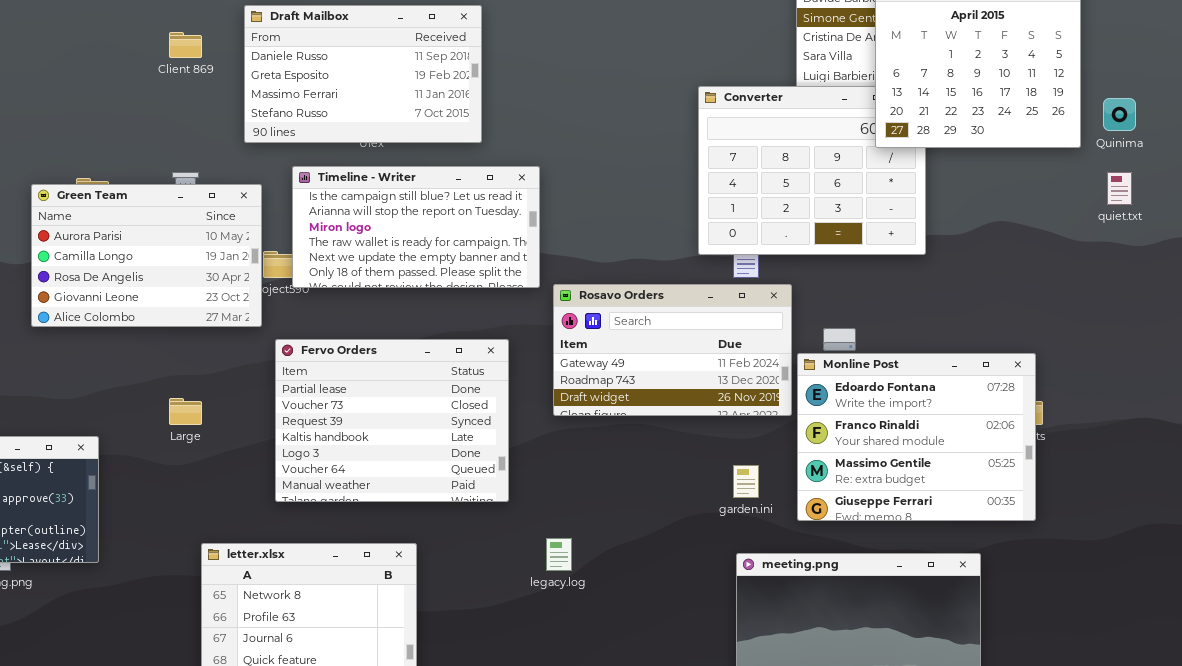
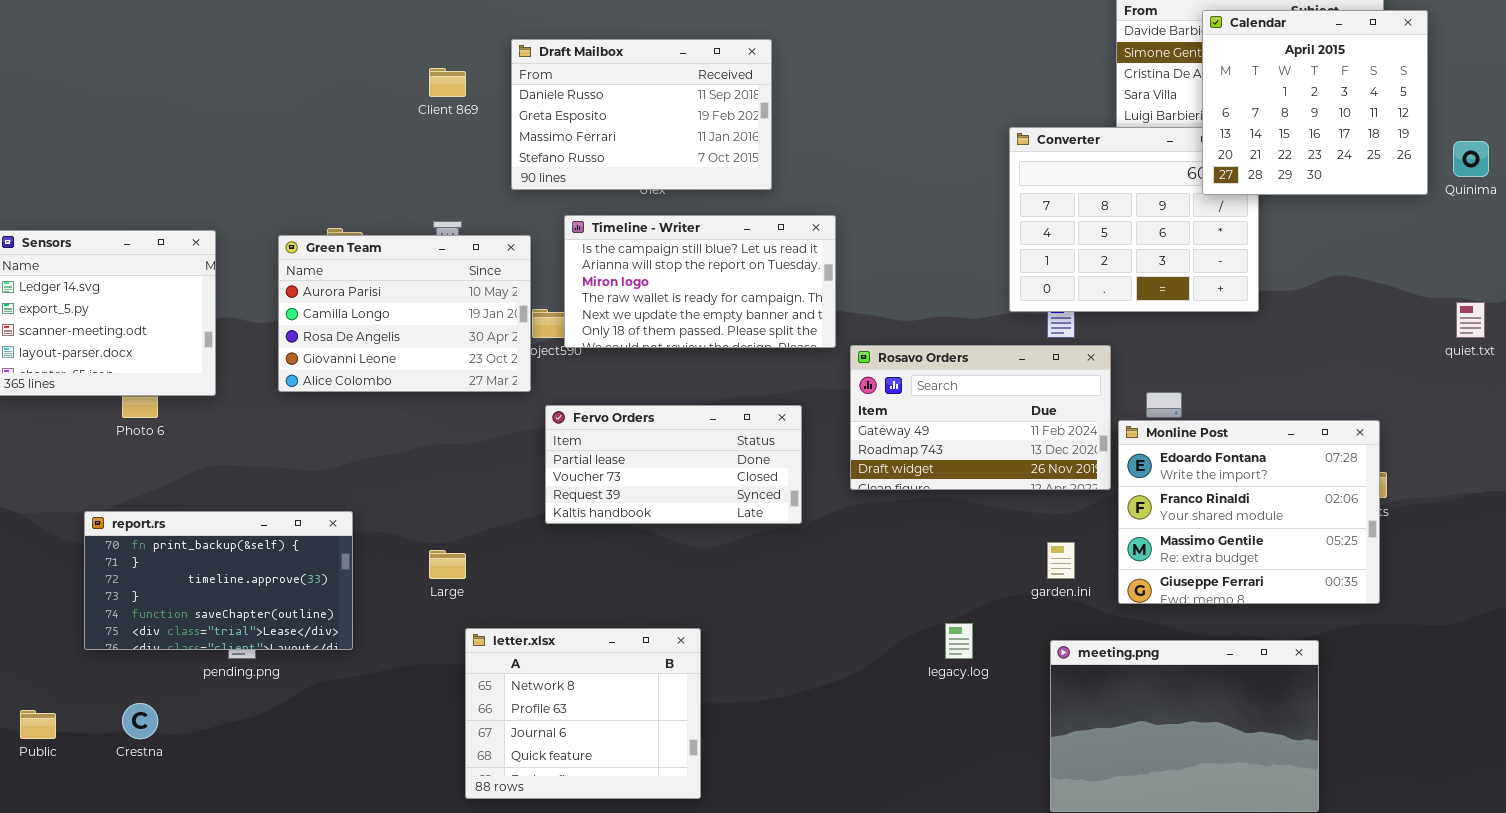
quiet.txt: [1107,172,1132,205] -> [1456,302,1485,338], moved
Fervo Orders: [275,339,509,502] -> [545,405,802,524], resized
Large: [169,398,202,425] -> [429,550,466,579], moved
legacy.log: [546,538,572,571] -> [945,623,973,659], moved

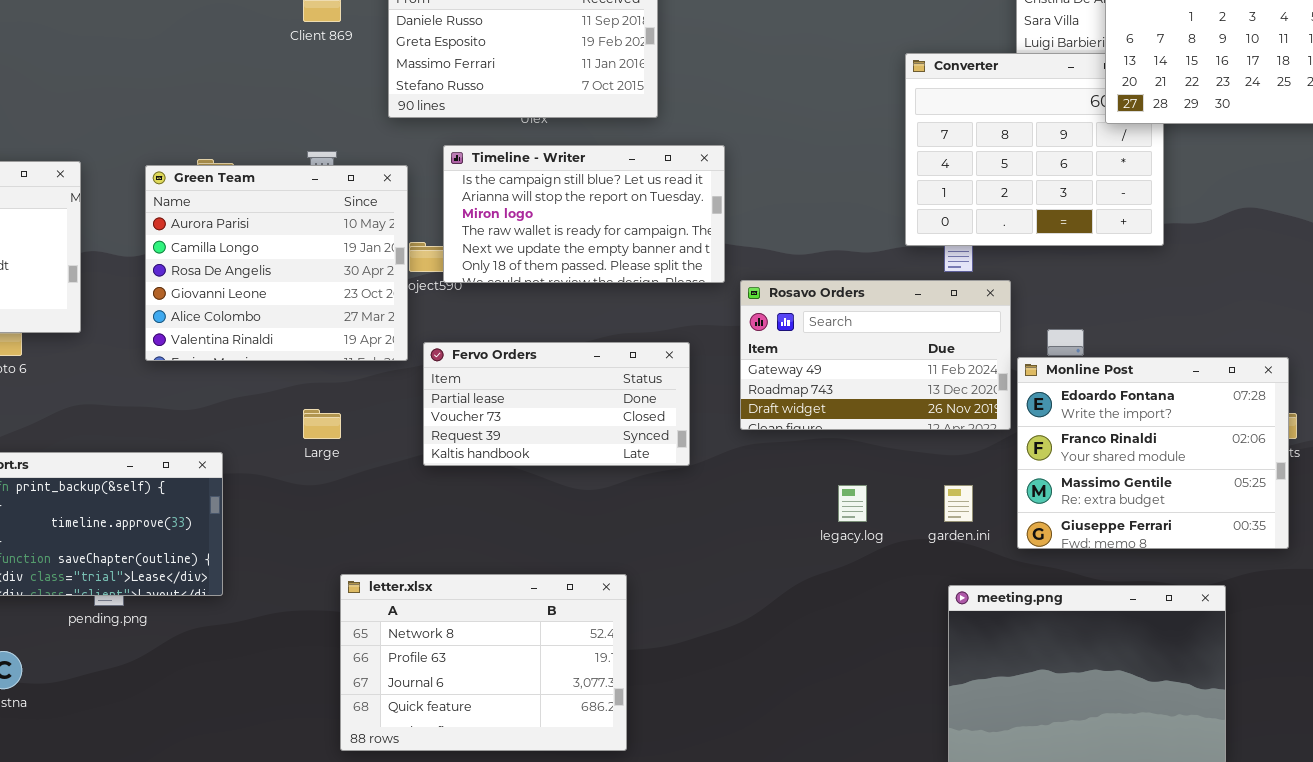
Green Team: [278,235,531,392] -> [145,165,408,361], resized
Large: [429,550,466,579] -> [303,409,341,439], moved
legacy.log: [945,623,973,659] -> [838,485,867,522], moved
letter.xlsx: [465,628,701,799] -> [340,574,627,751], resized

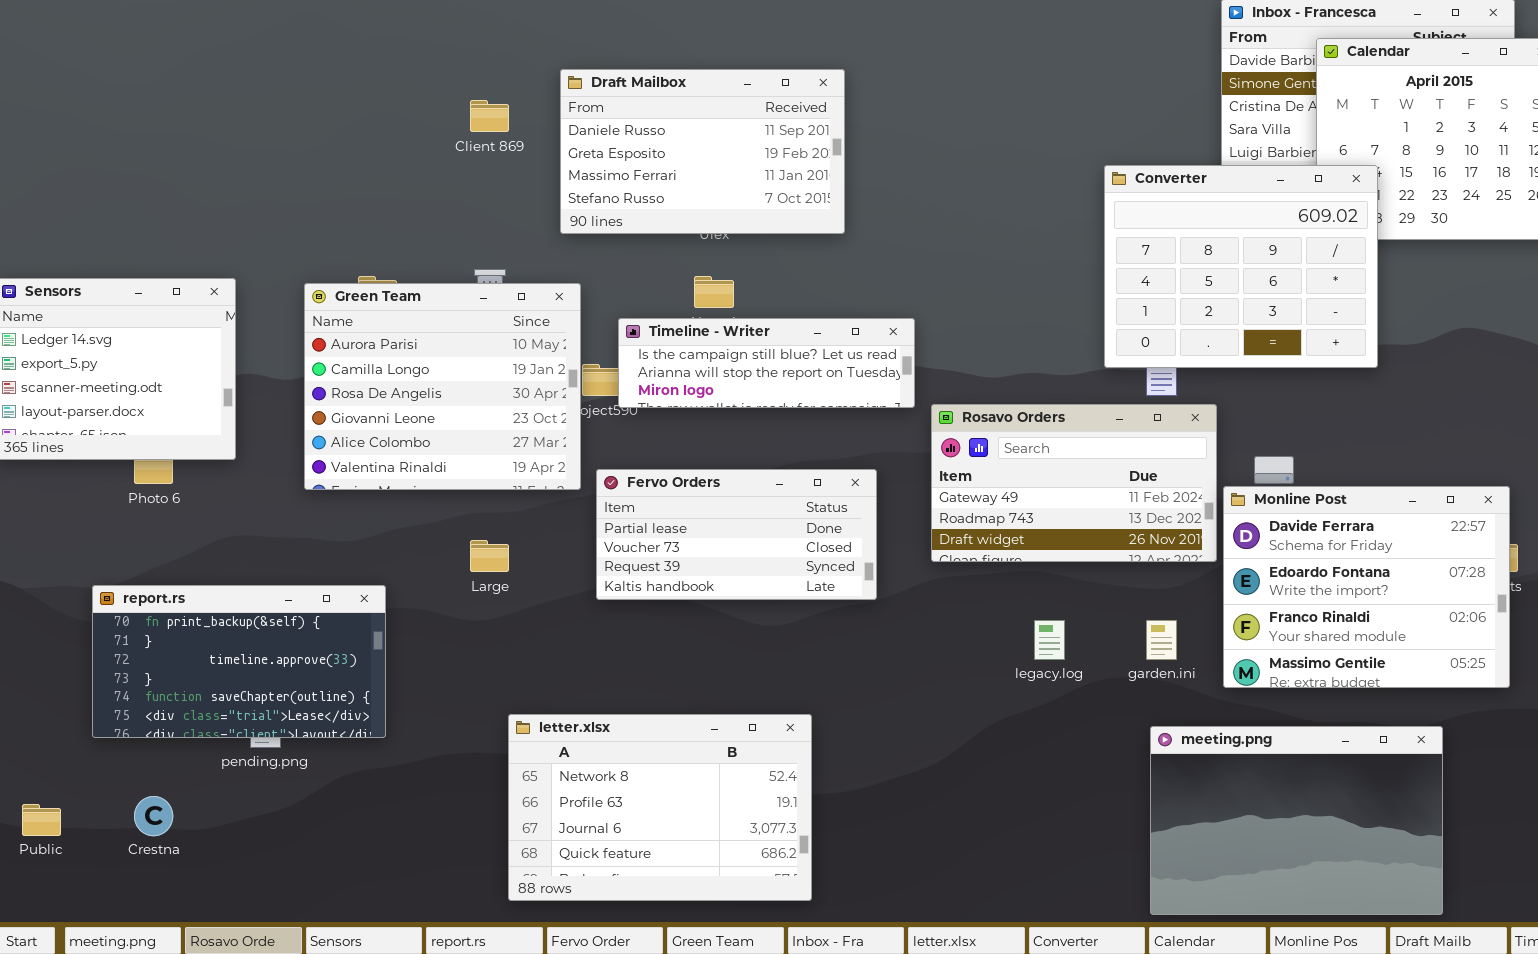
Converter: [905,53,1164,246] -> [1104,165,1378,368], raised
Timeline - Writer: [443,145,725,283] -> [618,318,915,408], resized
Monline Post: [1017,357,1289,549] -> [1223,486,1510,688], scrolled up 1 row

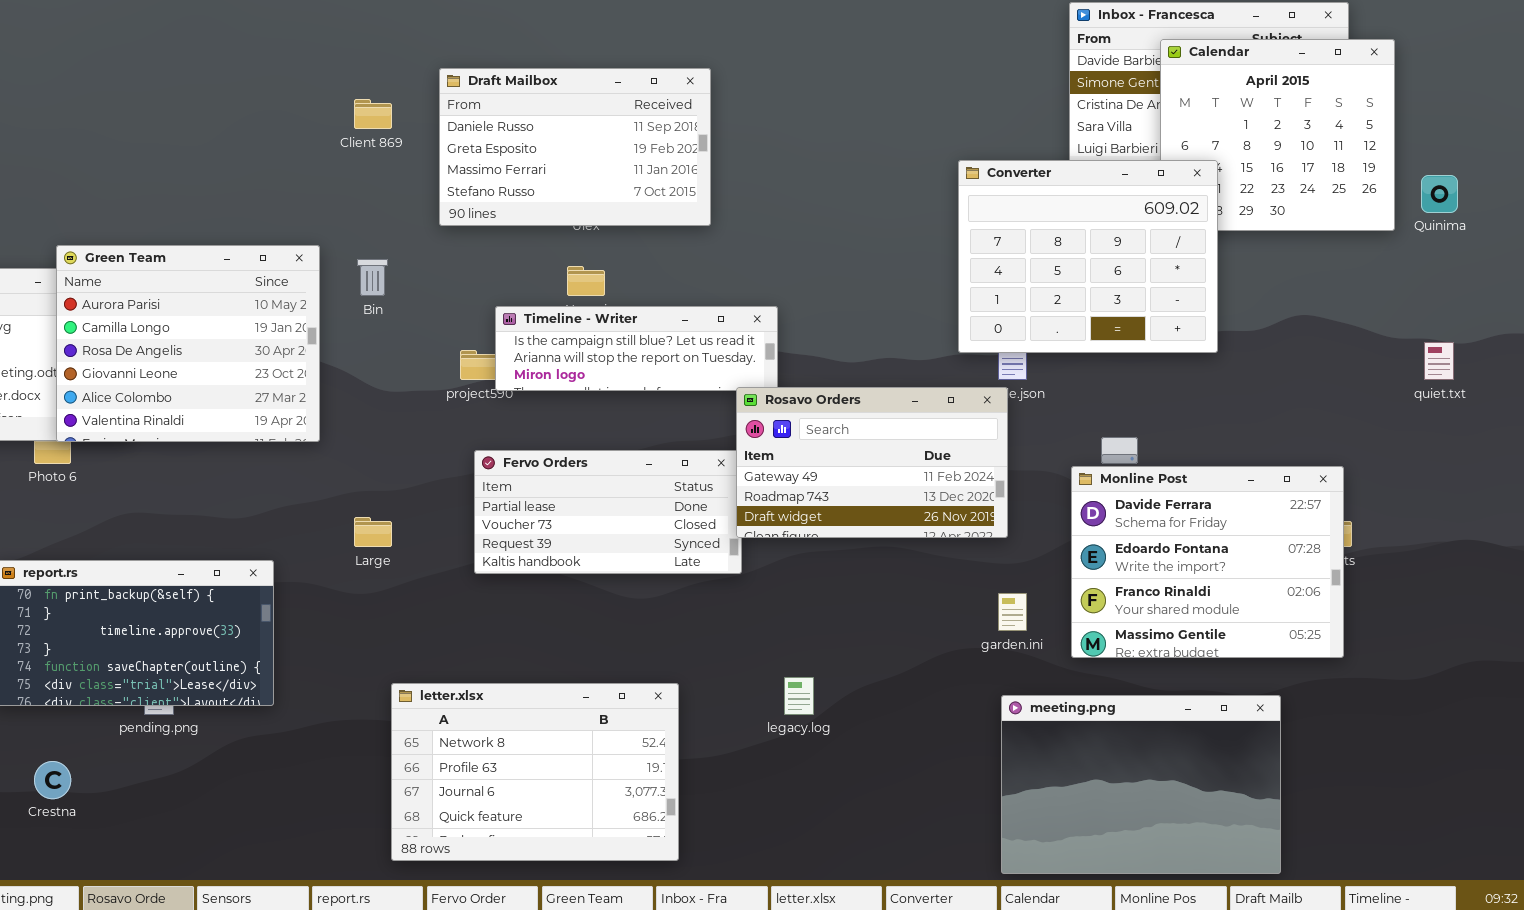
Green Team: [304,283,581,490] -> [56,245,320,442], moved
Rosavo Orders: [931,404,1217,562] -> [736,387,1008,538], moved
legacy.log: [1034,620,1065,660] -> [784,677,814,715], moved

